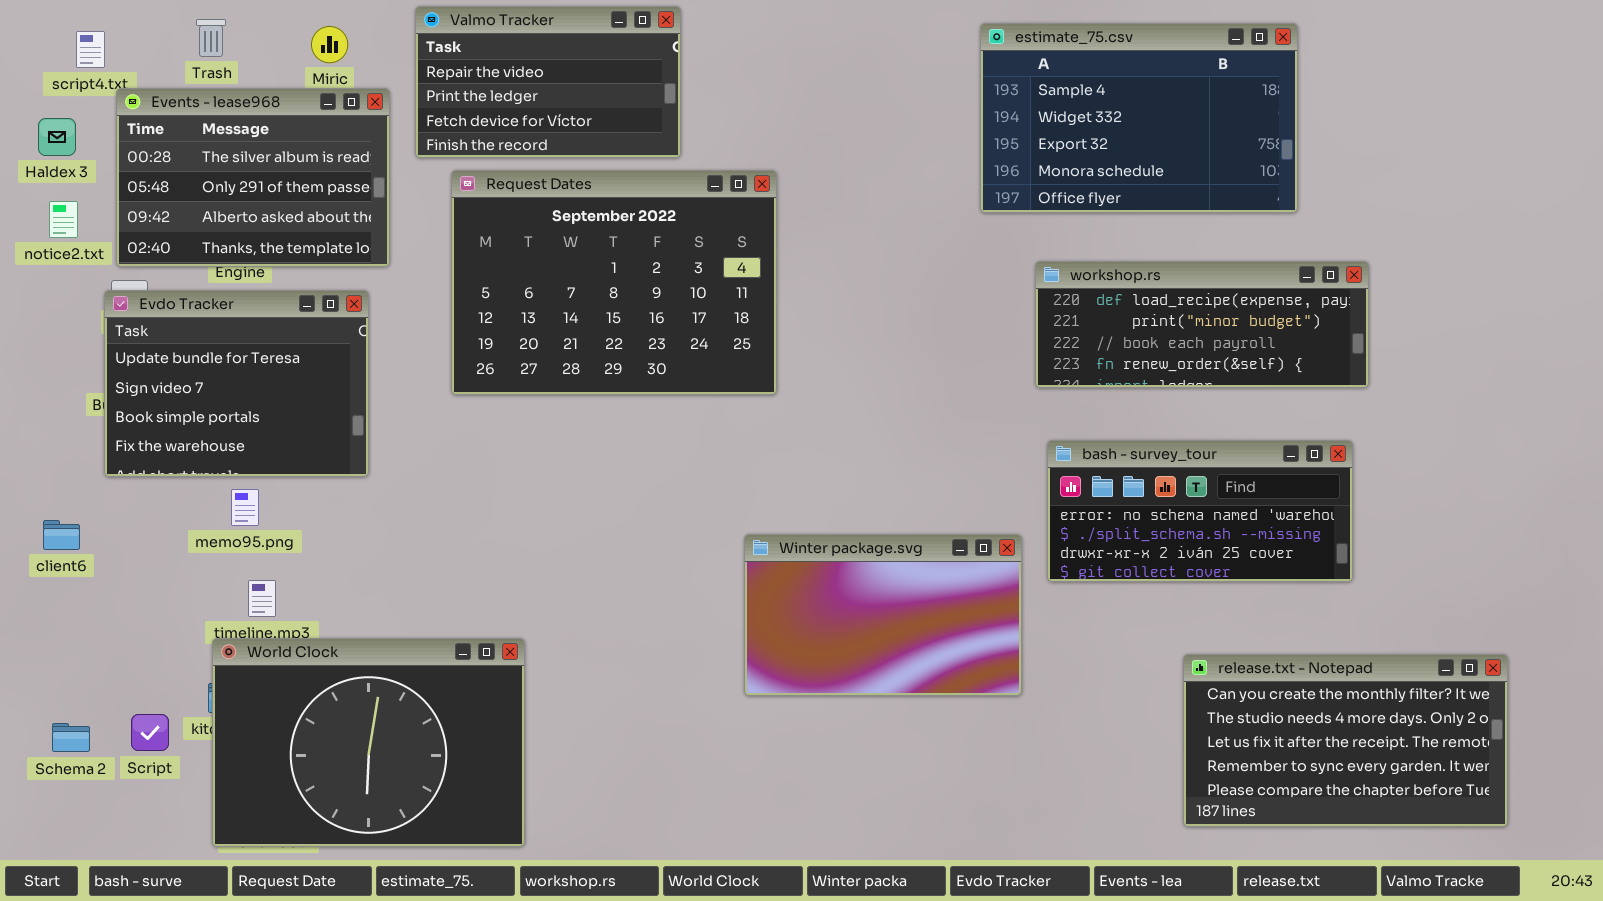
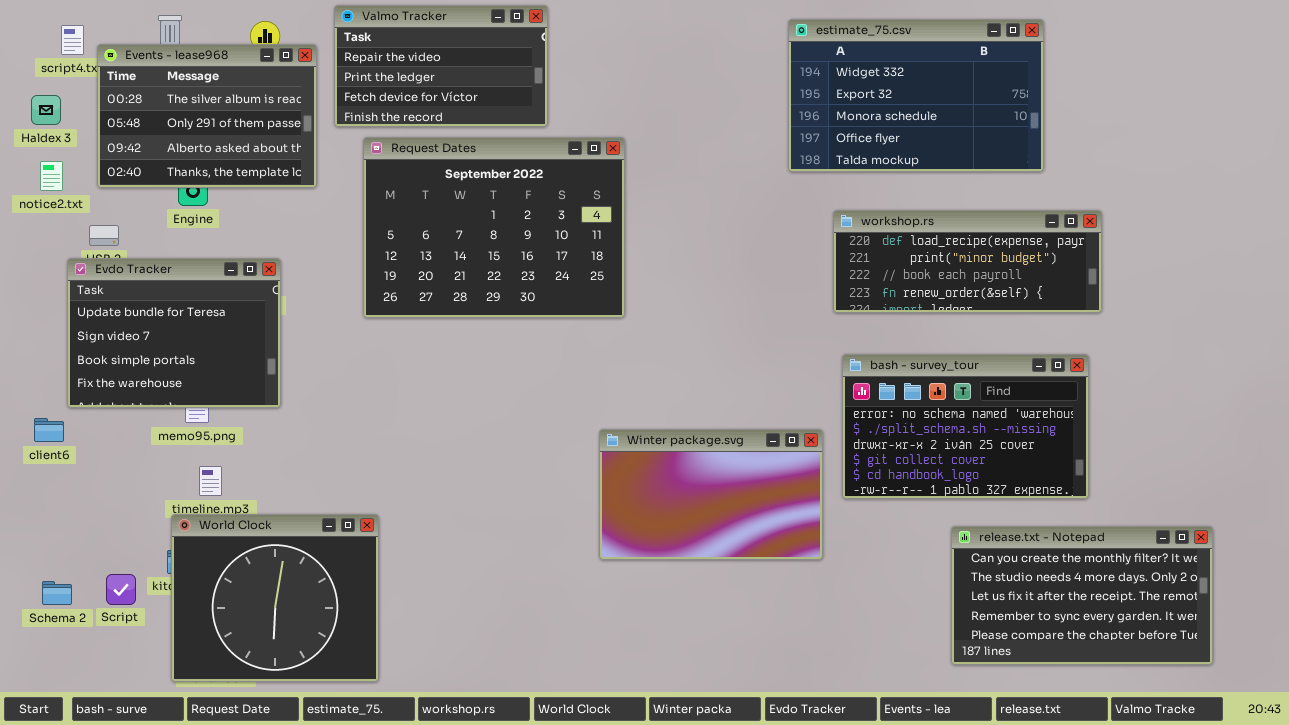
estimate_75.csv: [980,23,1298,213] -> [788,19,1044,172], scrolled down 1 row
Events - lease968: [116,88,390,267] -> [97,44,317,188], moved
Evdo Tracker: [104,290,369,477] -> [67,258,281,408], moved
bash - survey_tour: [1047,440,1353,582] -> [842,354,1089,499], resized
World Clock: [212,638,525,847] -> [171,514,379,682], resized

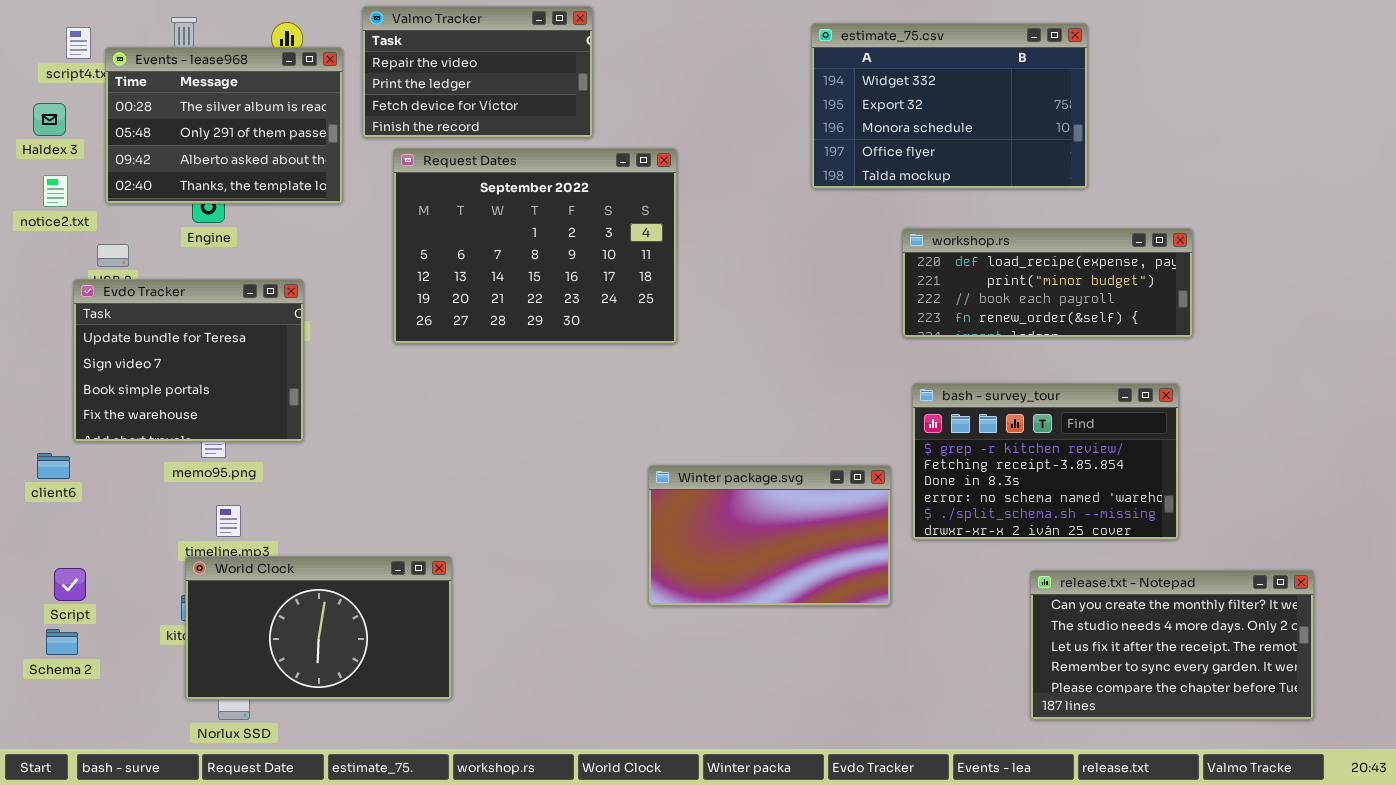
estimate_75.csv: [788,19,1044,172] -> [811,23,1088,189], moved
bash - survey_tour: [842,354,1089,499] -> [912,383,1179,540], scrolled up 3 rows
World Clock: [171,514,379,682] -> [185,556,452,700], resized
Script: [106,574,136,605] -> [54,568,86,601], moved

